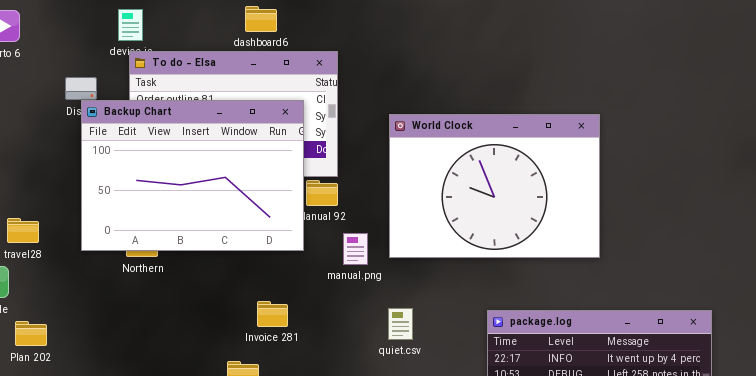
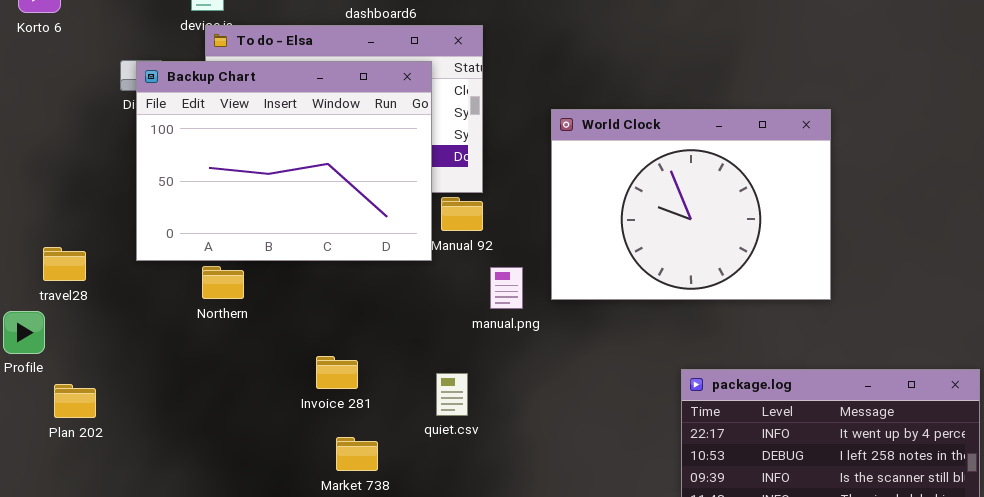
Backup Chart: [81,100,304,251] -> [136,61,432,261], moved
Invoice 281: [257,301,288,327] -> [316,356,358,389], moved
quiet.csv: [388,308,413,340] -> [436,373,468,416], moved

